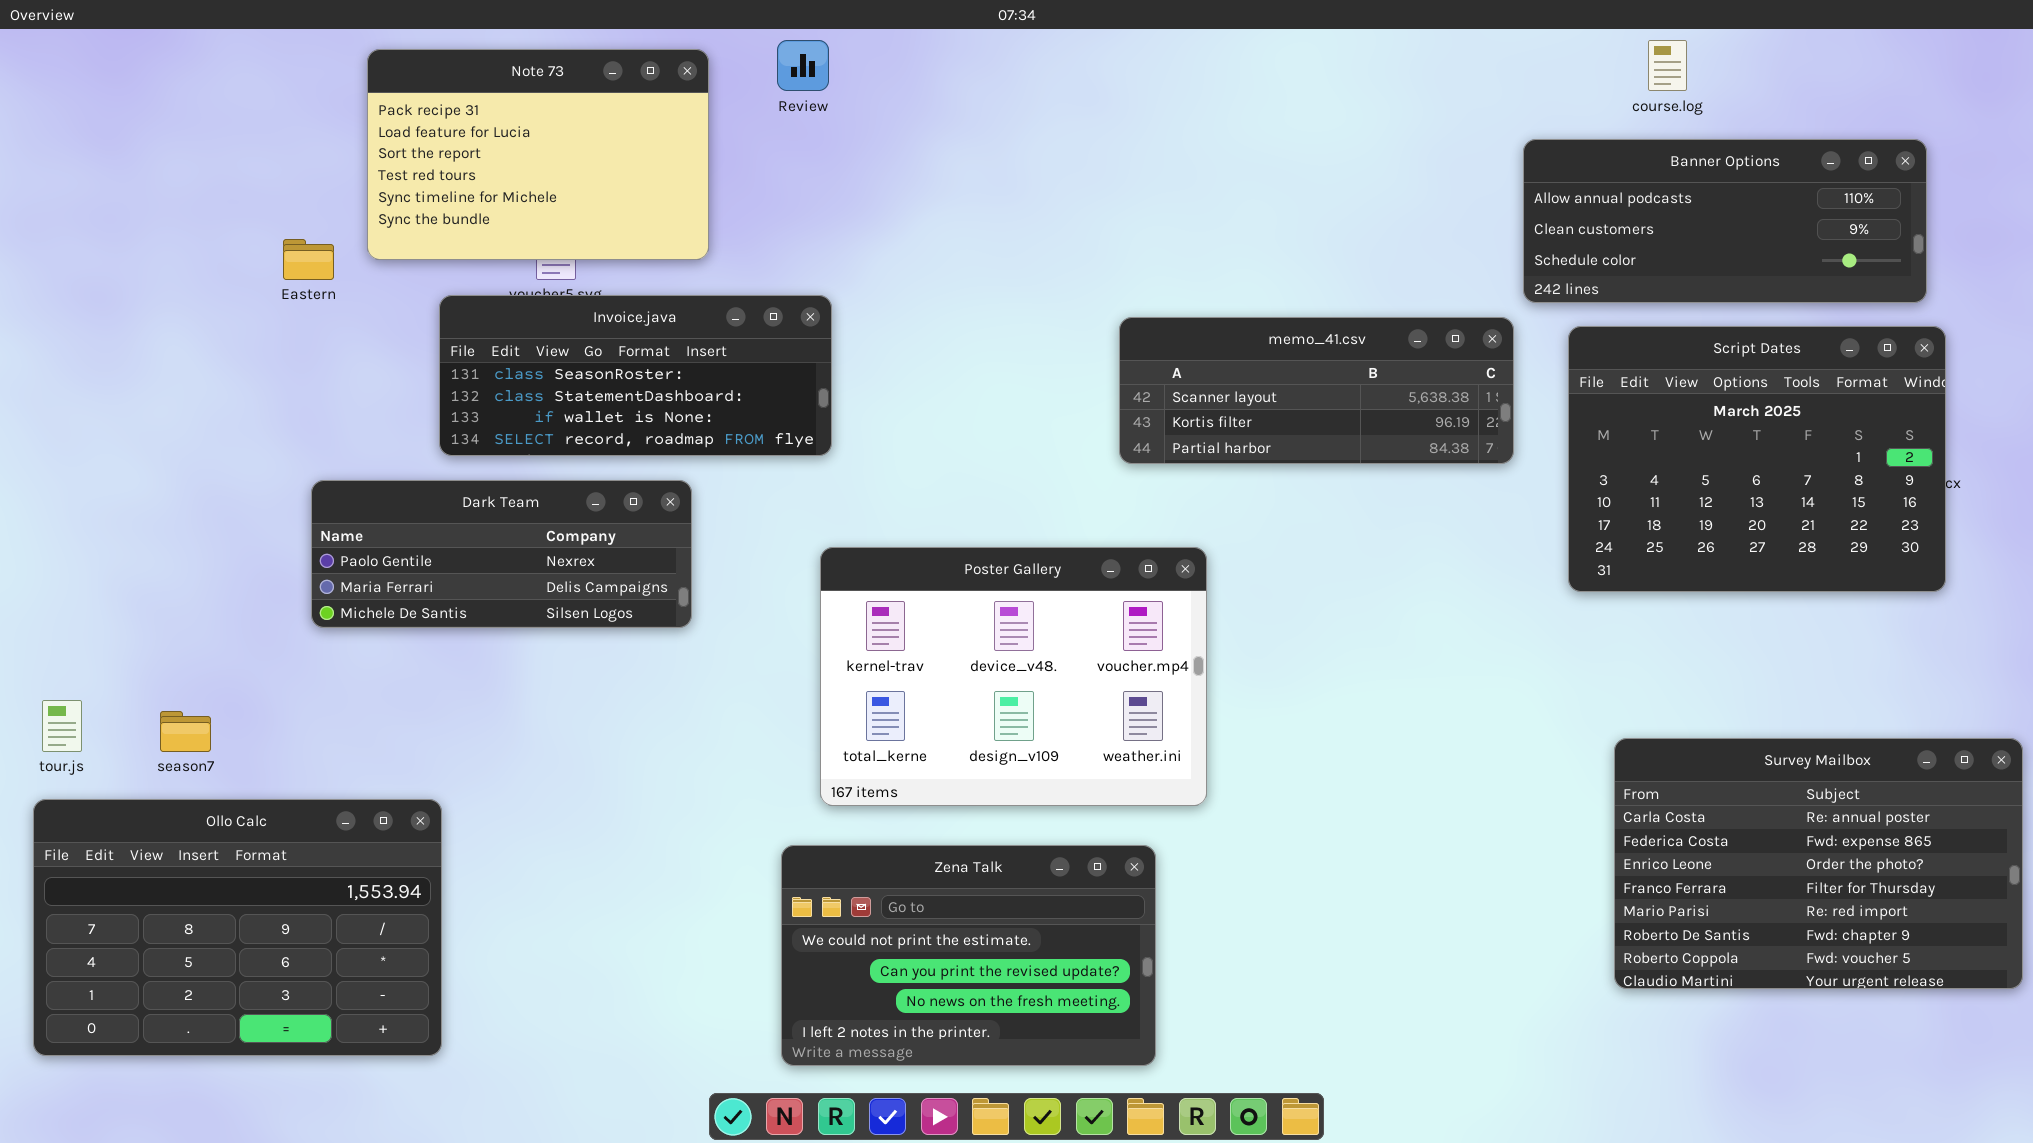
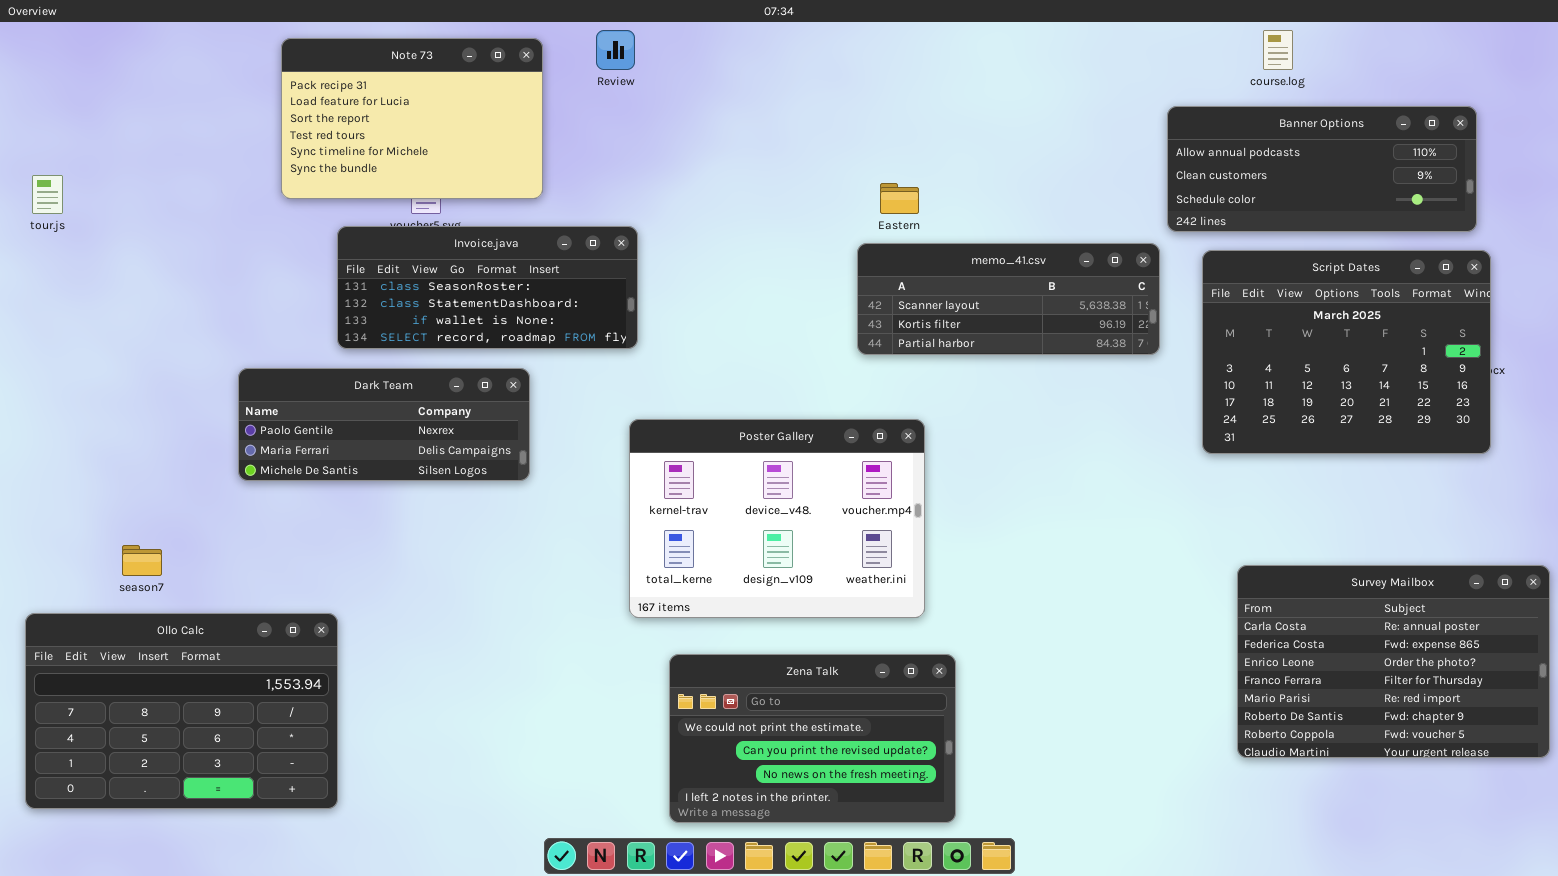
Eastern: [283,239,334,280] -> [880,183,919,214], moved
tour.js: [42,700,82,752] -> [32,175,63,214], moved
Zena Talk: [781,845,1156,1066] -> [669,654,956,823], moved

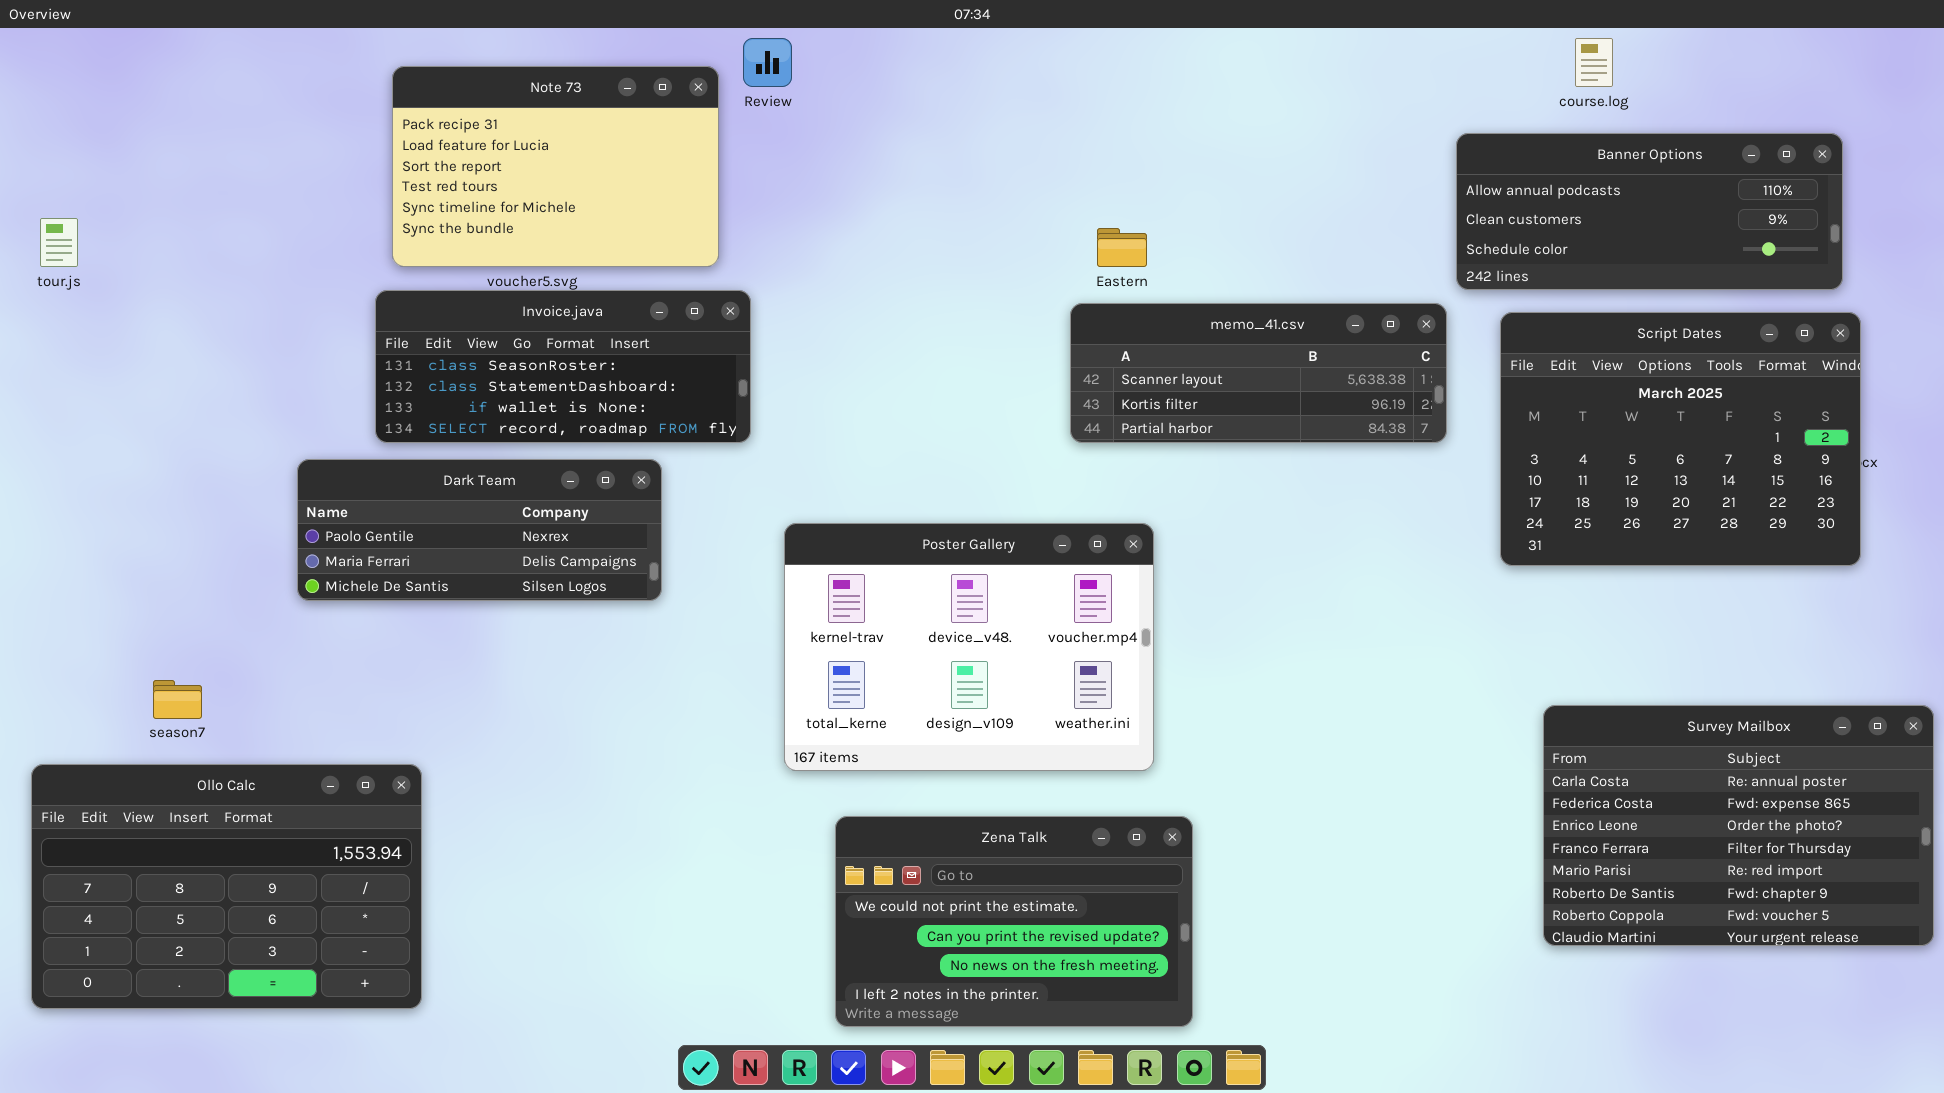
Note 73: [281,38,543,199] -> [392,66,719,267], moved
Invoice.java: [337,226,638,349] -> [375,290,751,443], moved

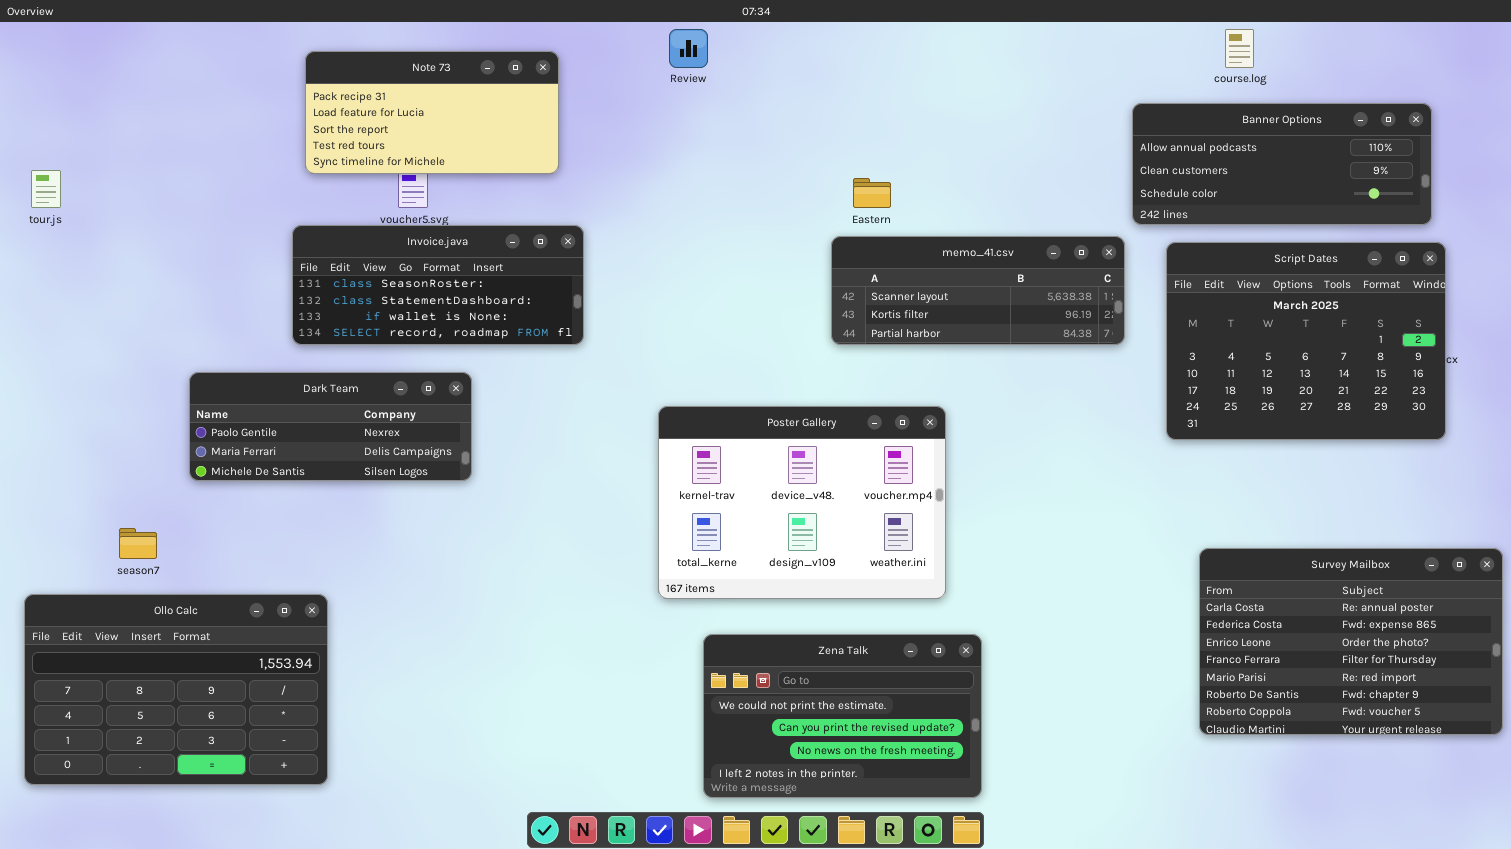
Review: [743,38,792,87] -> [669,29,708,68], moved
Note 73: [392,66,719,267] -> [305,51,559,174], resized
Dark Team: [297,459,662,601] -> [189,372,472,481], moved
Poster Gallery: [784,523,1154,771] -> [658,406,946,599], moved
Zena Talk: [835,816,1193,1027] -> [703,634,982,798], moved

